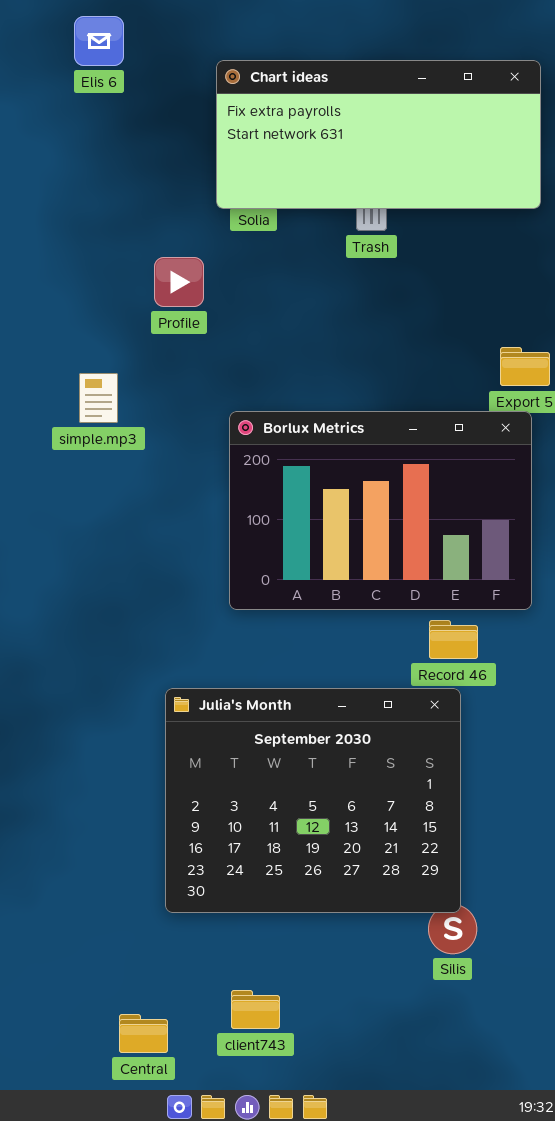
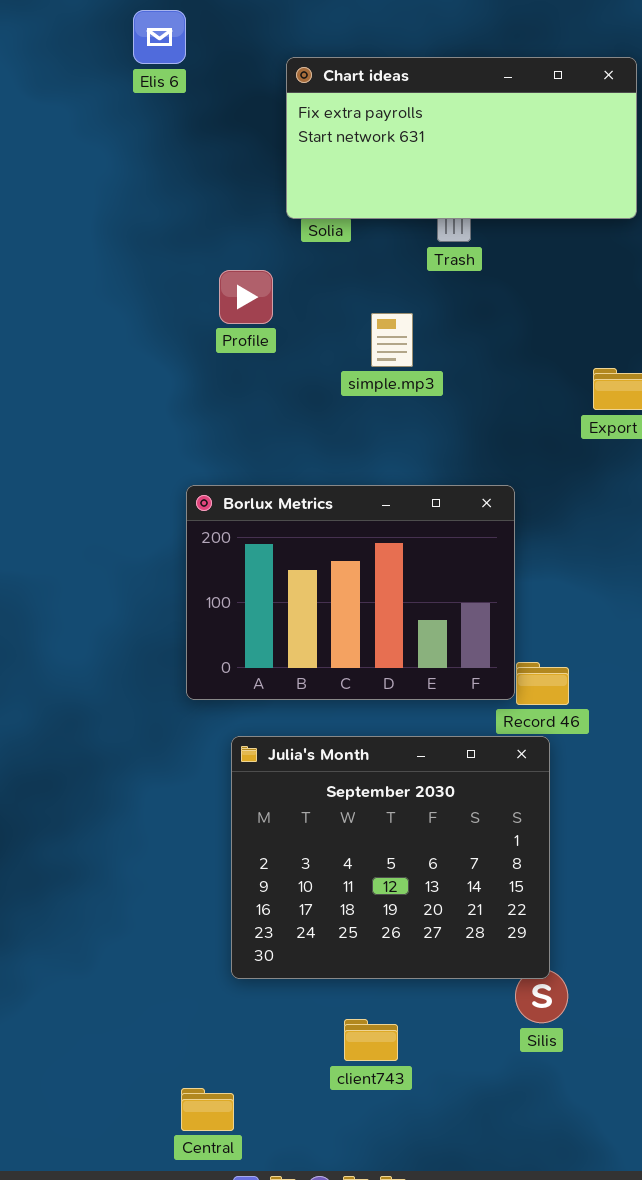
simple.mp3: [79,373,118,423] -> [371,313,413,367], moved
Borlux Metrics: [229,411,532,610] -> [186,485,515,700], moved
client743: [231,990,280,1029] -> [344,1019,398,1061], moved

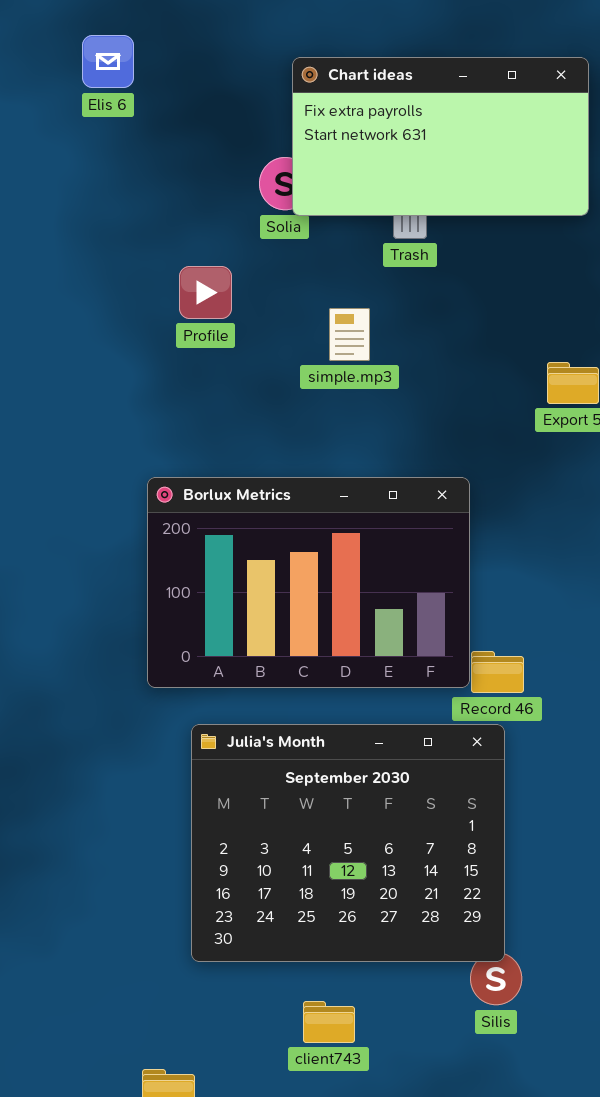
Elis 6: [133,10,186,64] -> [82,35,134,88], moved
Chart ideas: [286,57,637,219] -> [292,57,589,216], resized

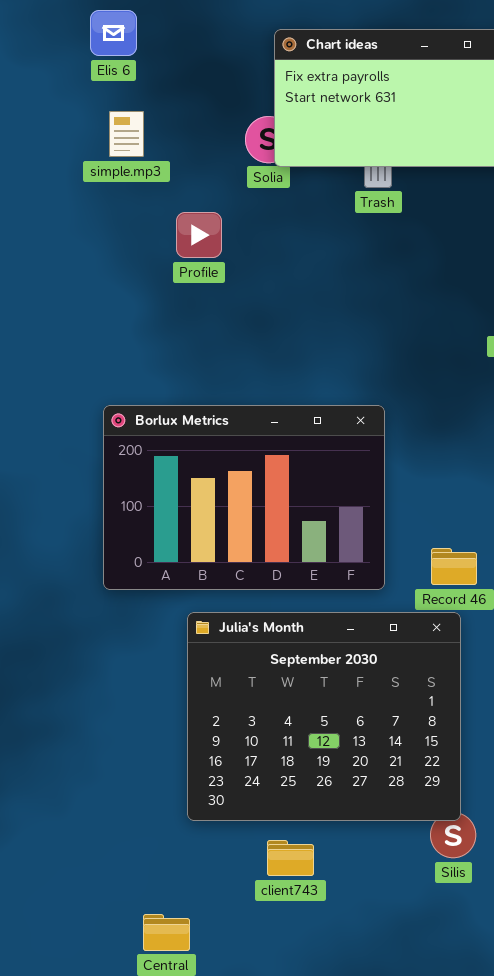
simple.mp3: [329,308,370,361] -> [109,111,144,157], moved
Borlux Metrics: [147,477,470,688] -> [103,405,385,590], moved
client743: [303,1001,355,1043] -> [267,840,314,876], moved

